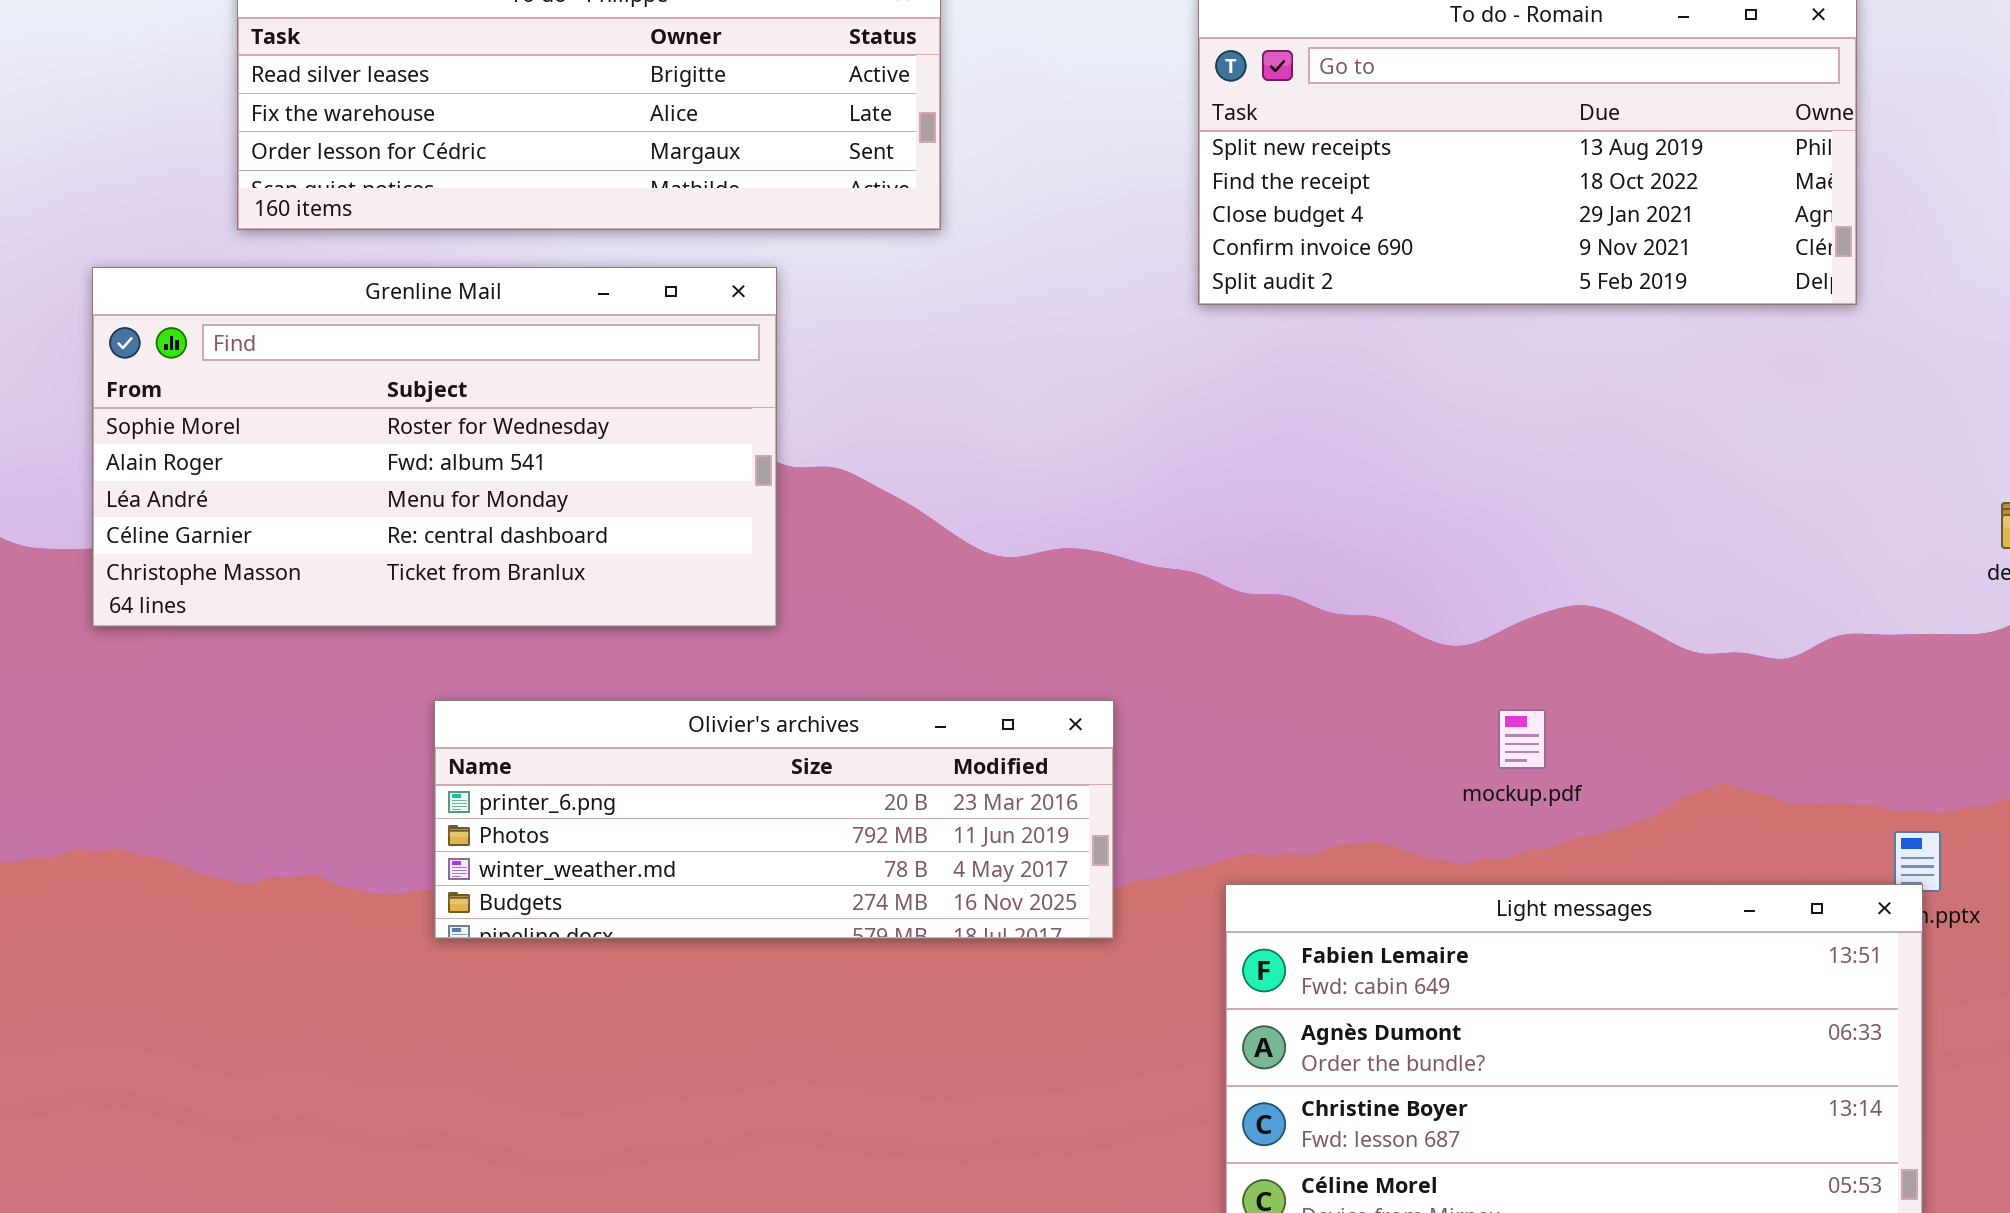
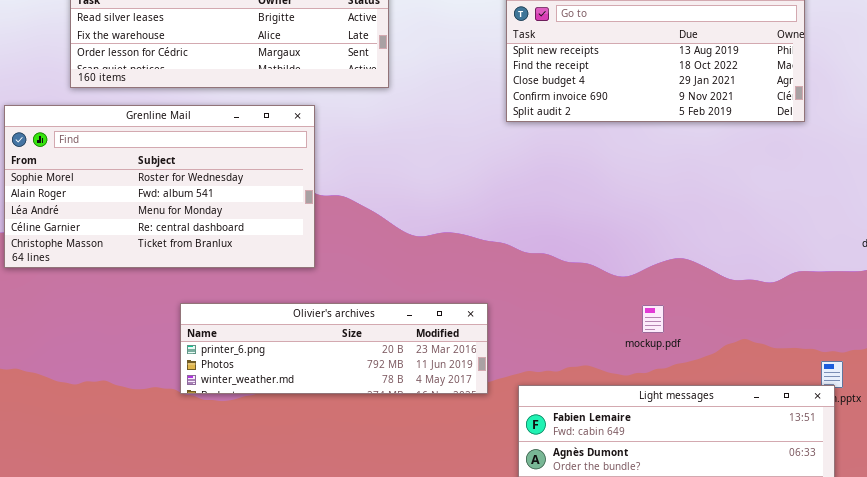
Olivier's archives: [434,700,1114,939] -> [180,303,488,394], moved, resized

